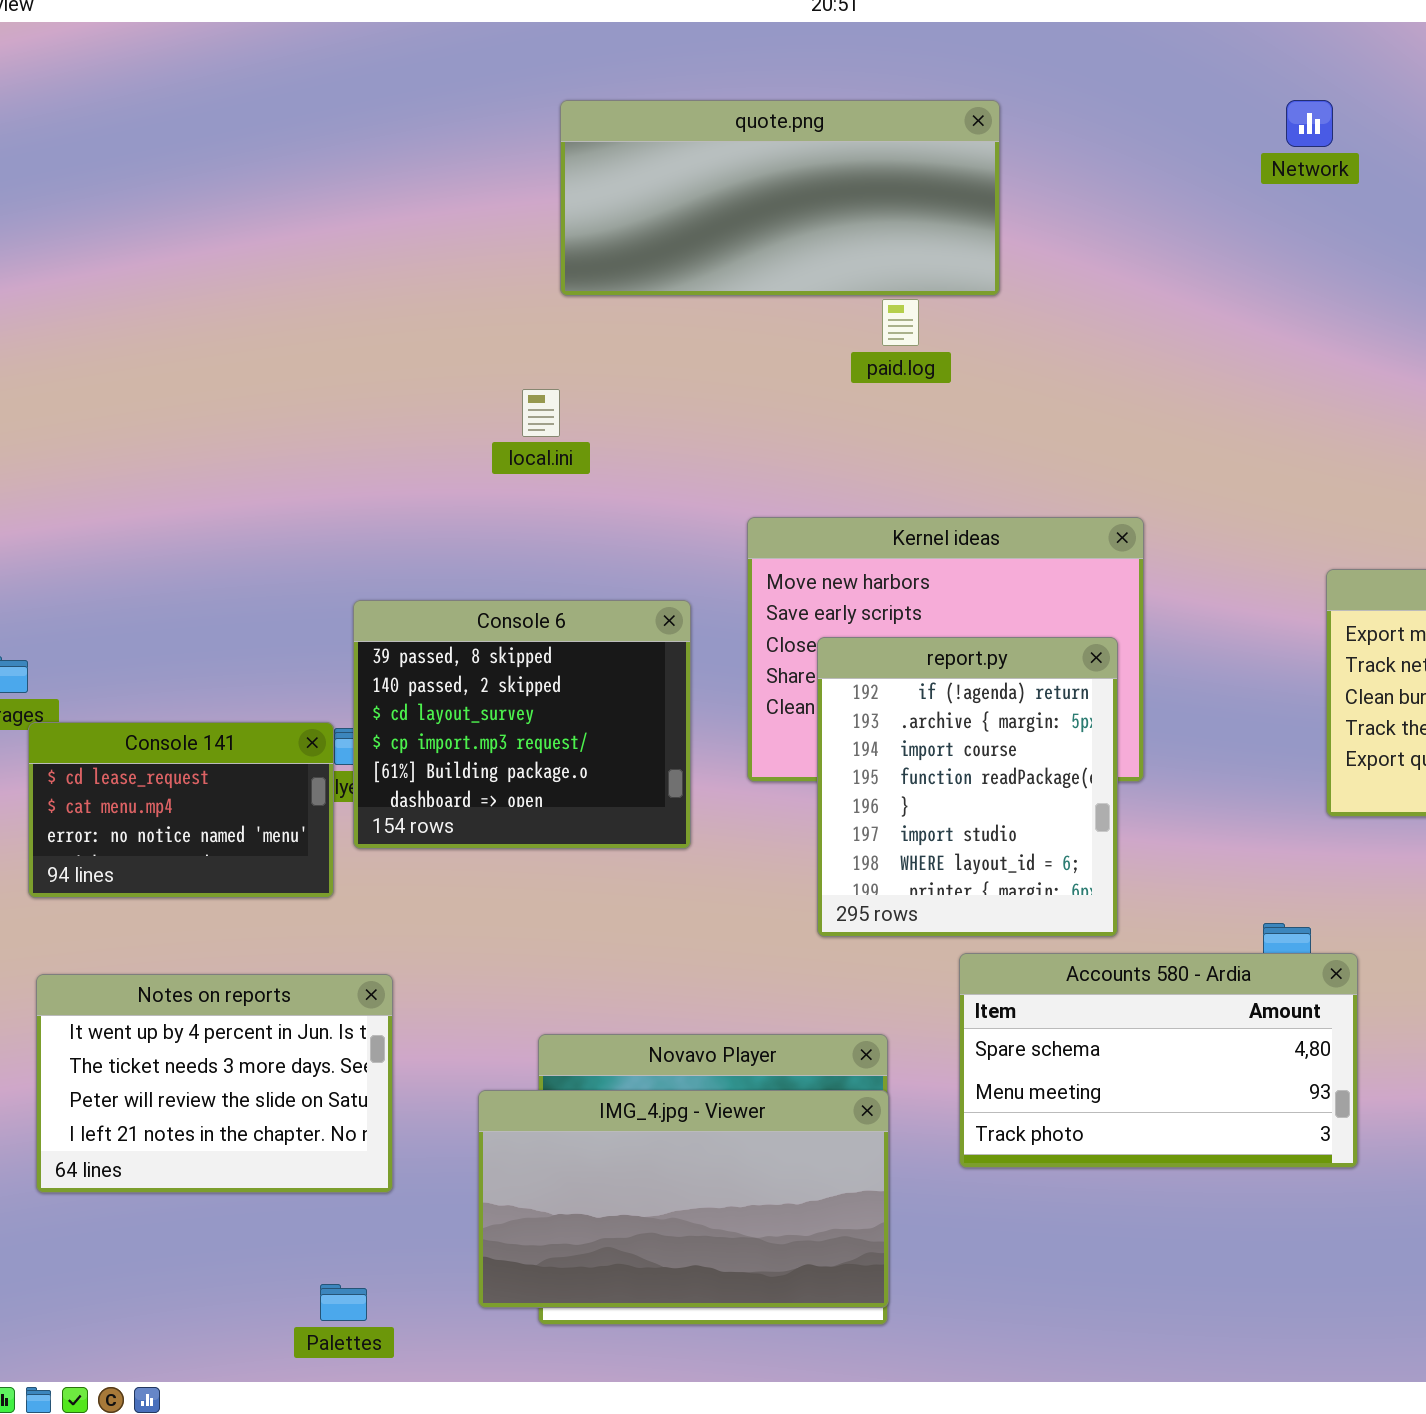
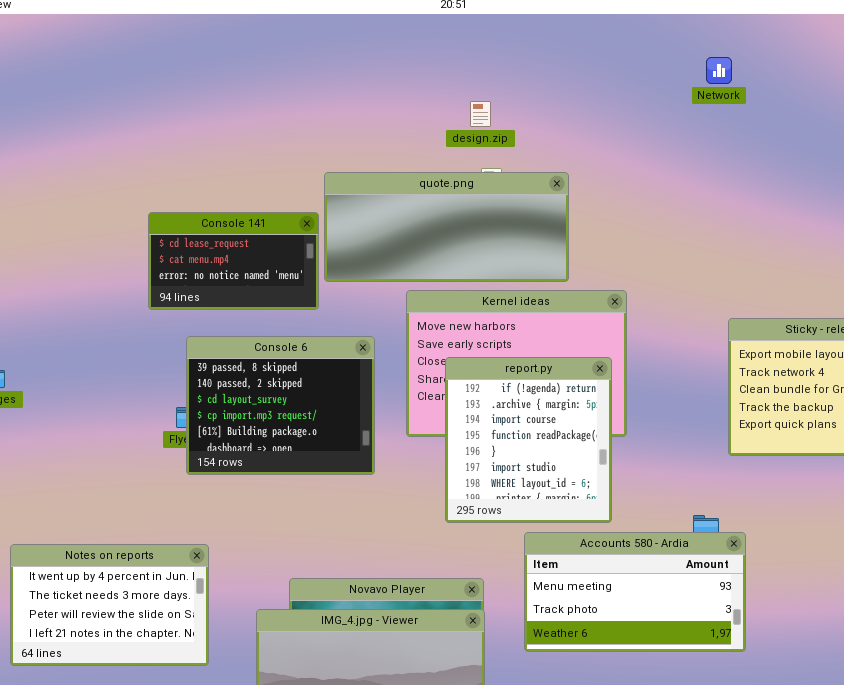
quote.png: [560,100,1000,296] -> [324,172,569,282], moved
Console 141: [28,722,334,898] -> [148,212,319,310], moved
Accounts 580 - Ardia: [959,953,1358,1168] -> [524,532,746,652], scrolled down 1 row

